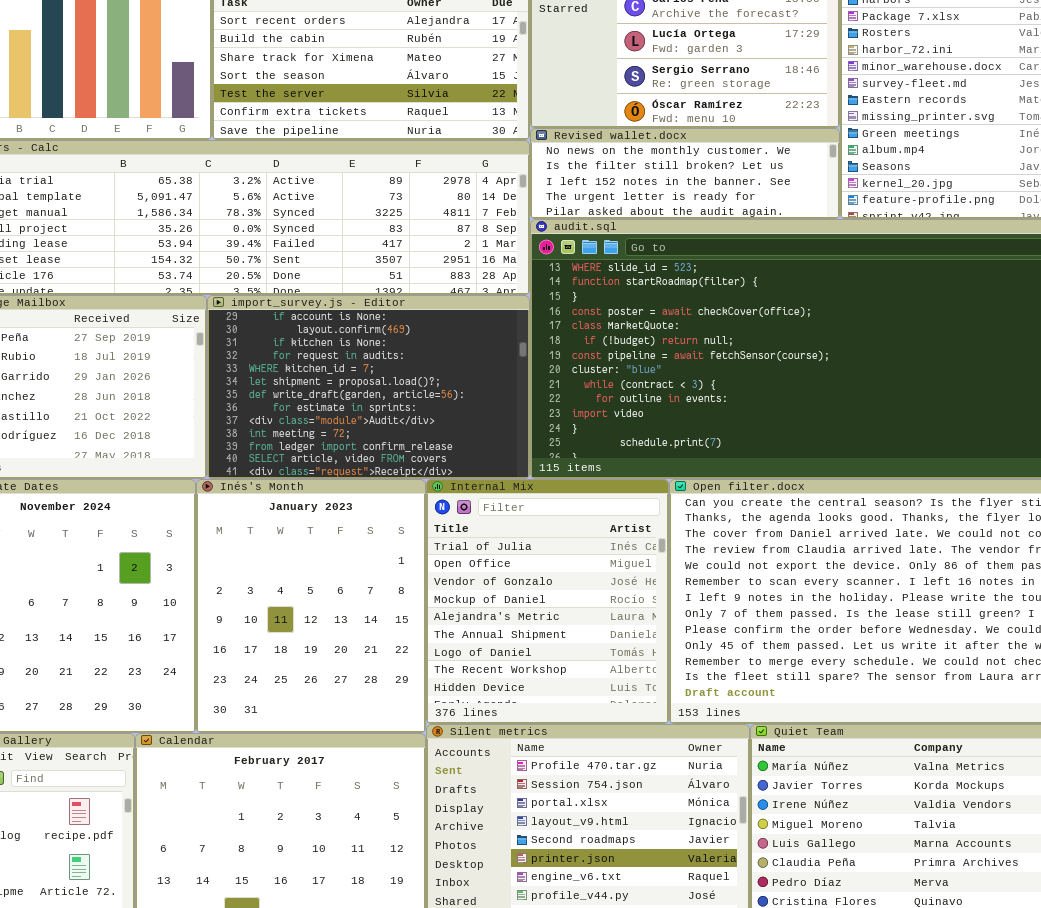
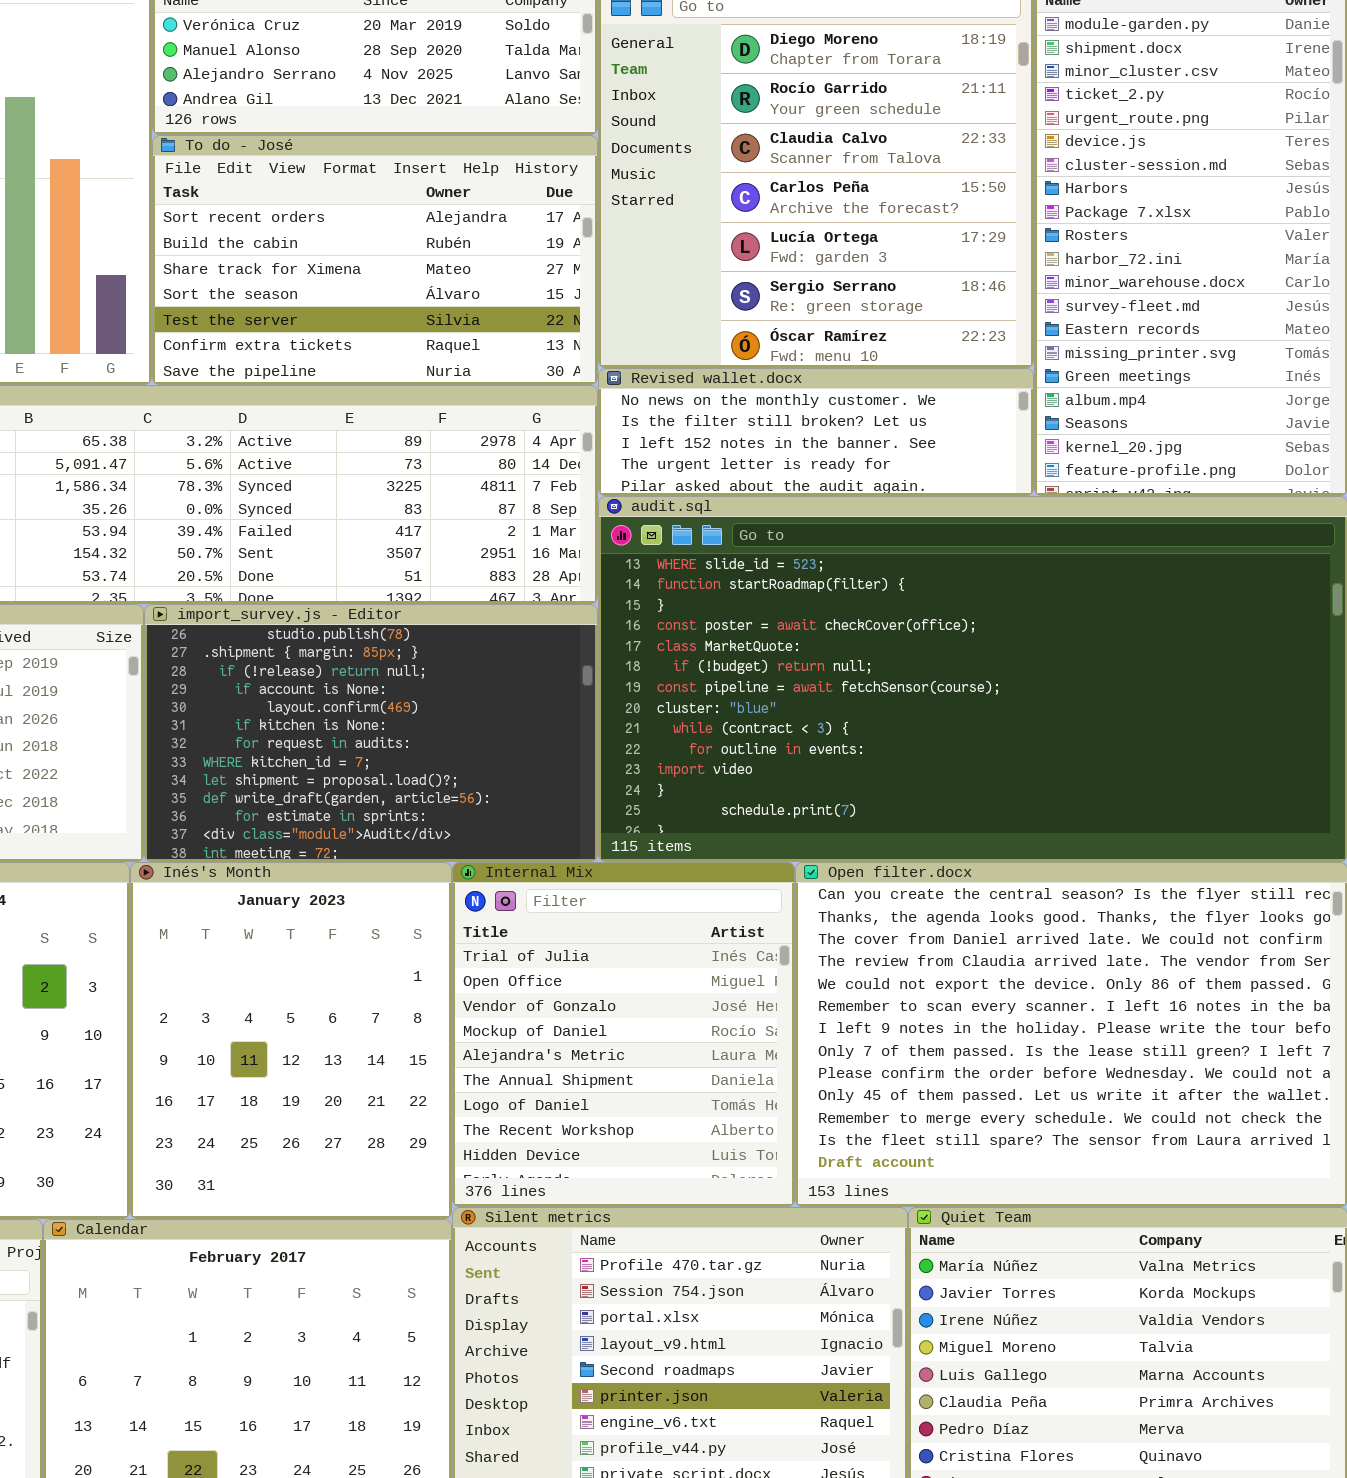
import_survey.js - Editor: [207,295,530,479] -> [144,604,598,862], scrolled up 3 rows

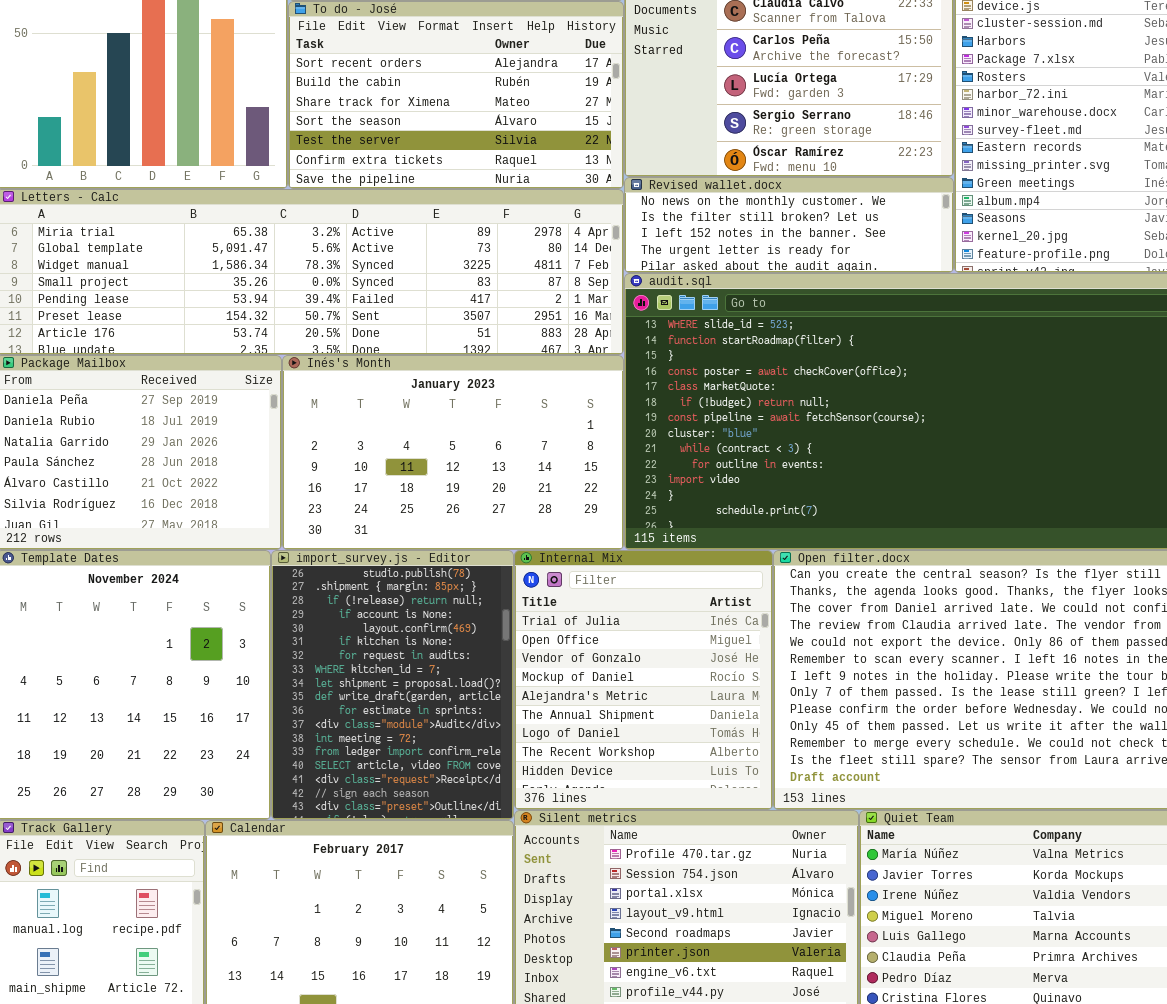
import_survey.js - Editor: [144,604,598,862] -> [271,550,514,820], moved, resized
Inés's Month: [130,862,452,1219] -> [282,355,624,550], moved, resized

